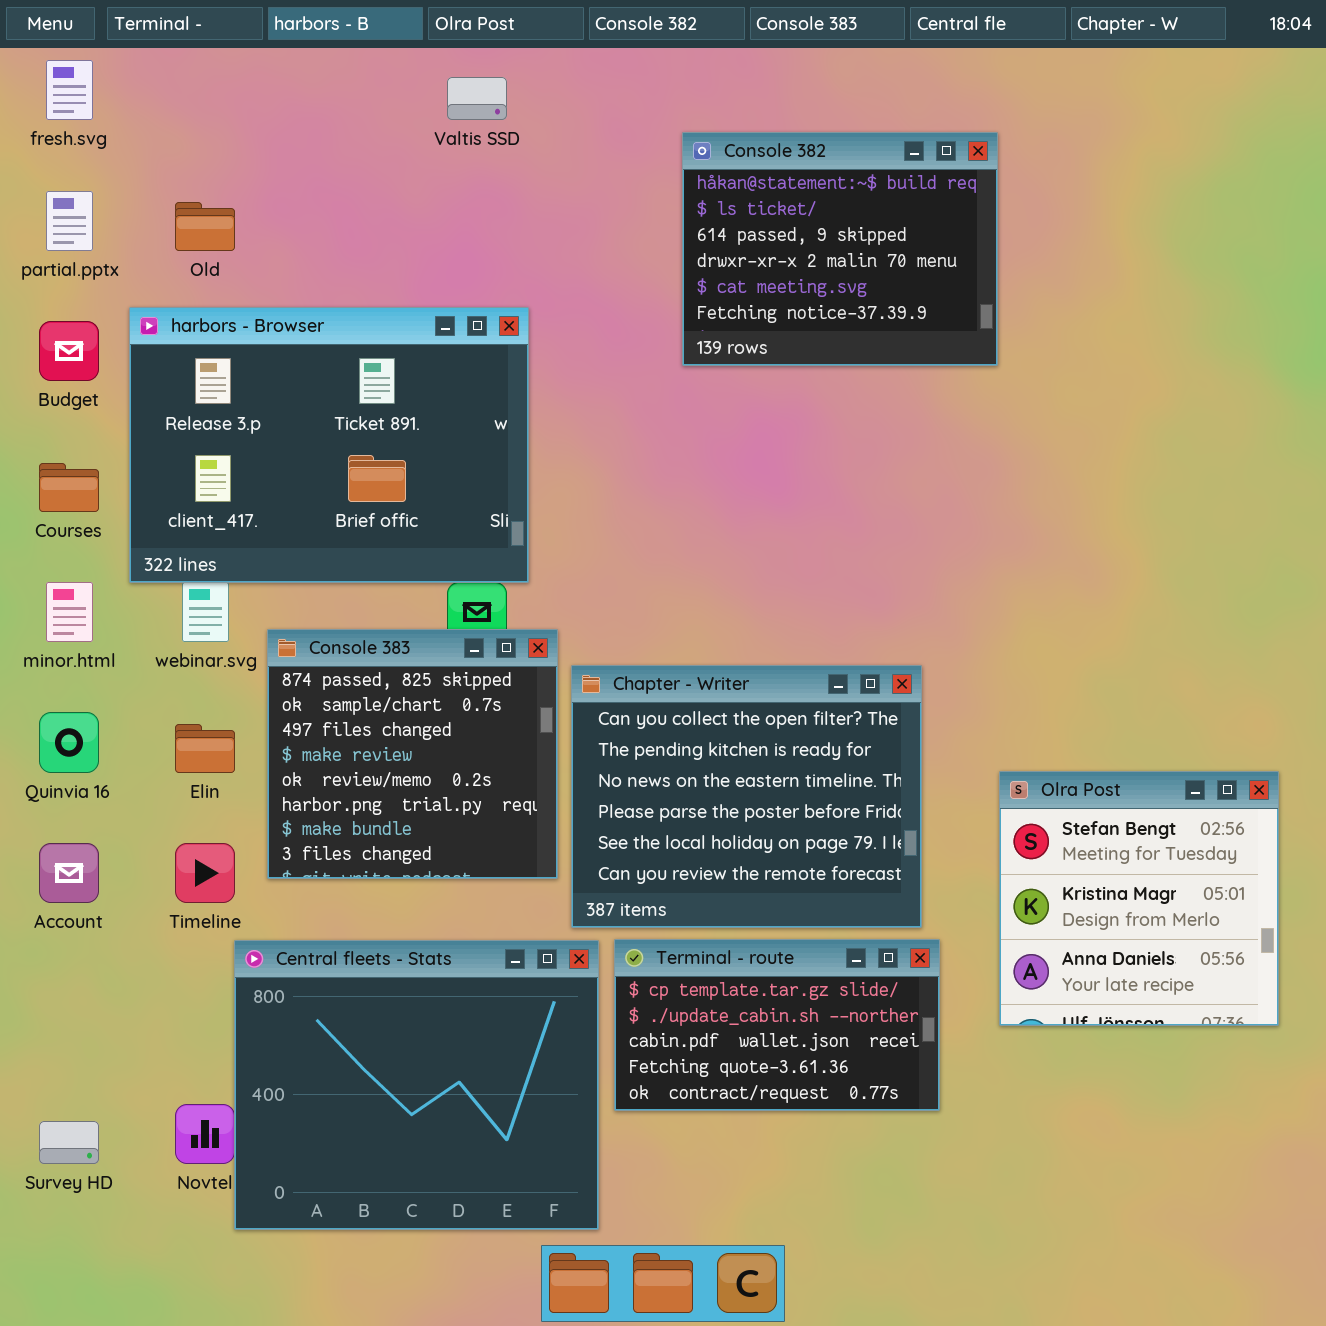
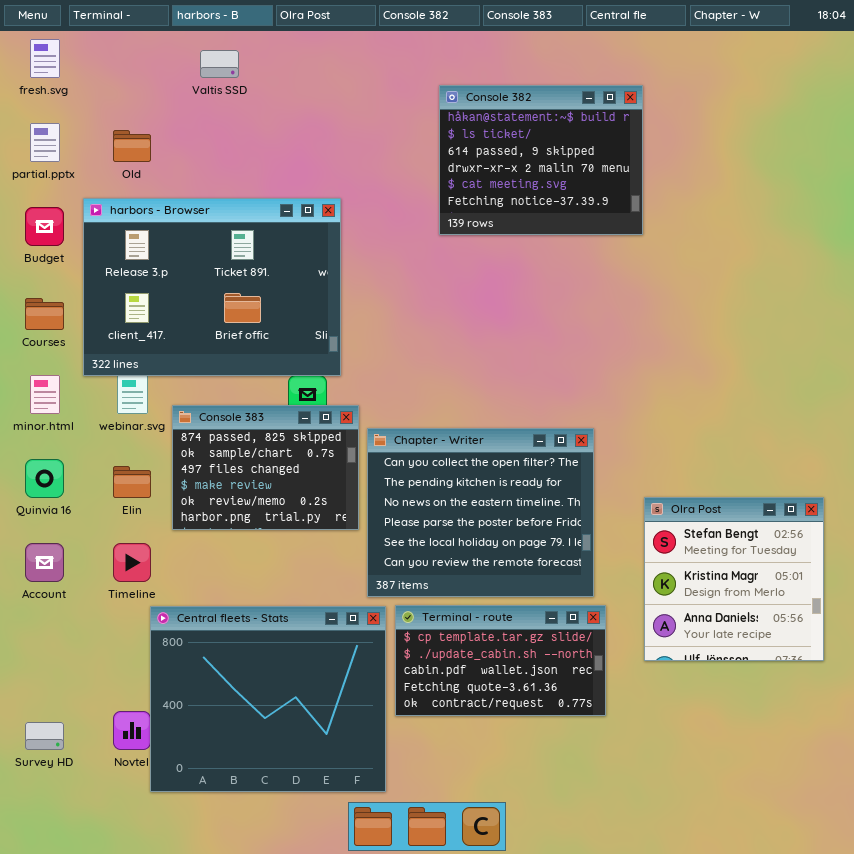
Valtis SSD: [447,77,507,120] -> [200,50,239,78], moved
Console 383: [267,629,558,879] -> [172,405,359,530], resized

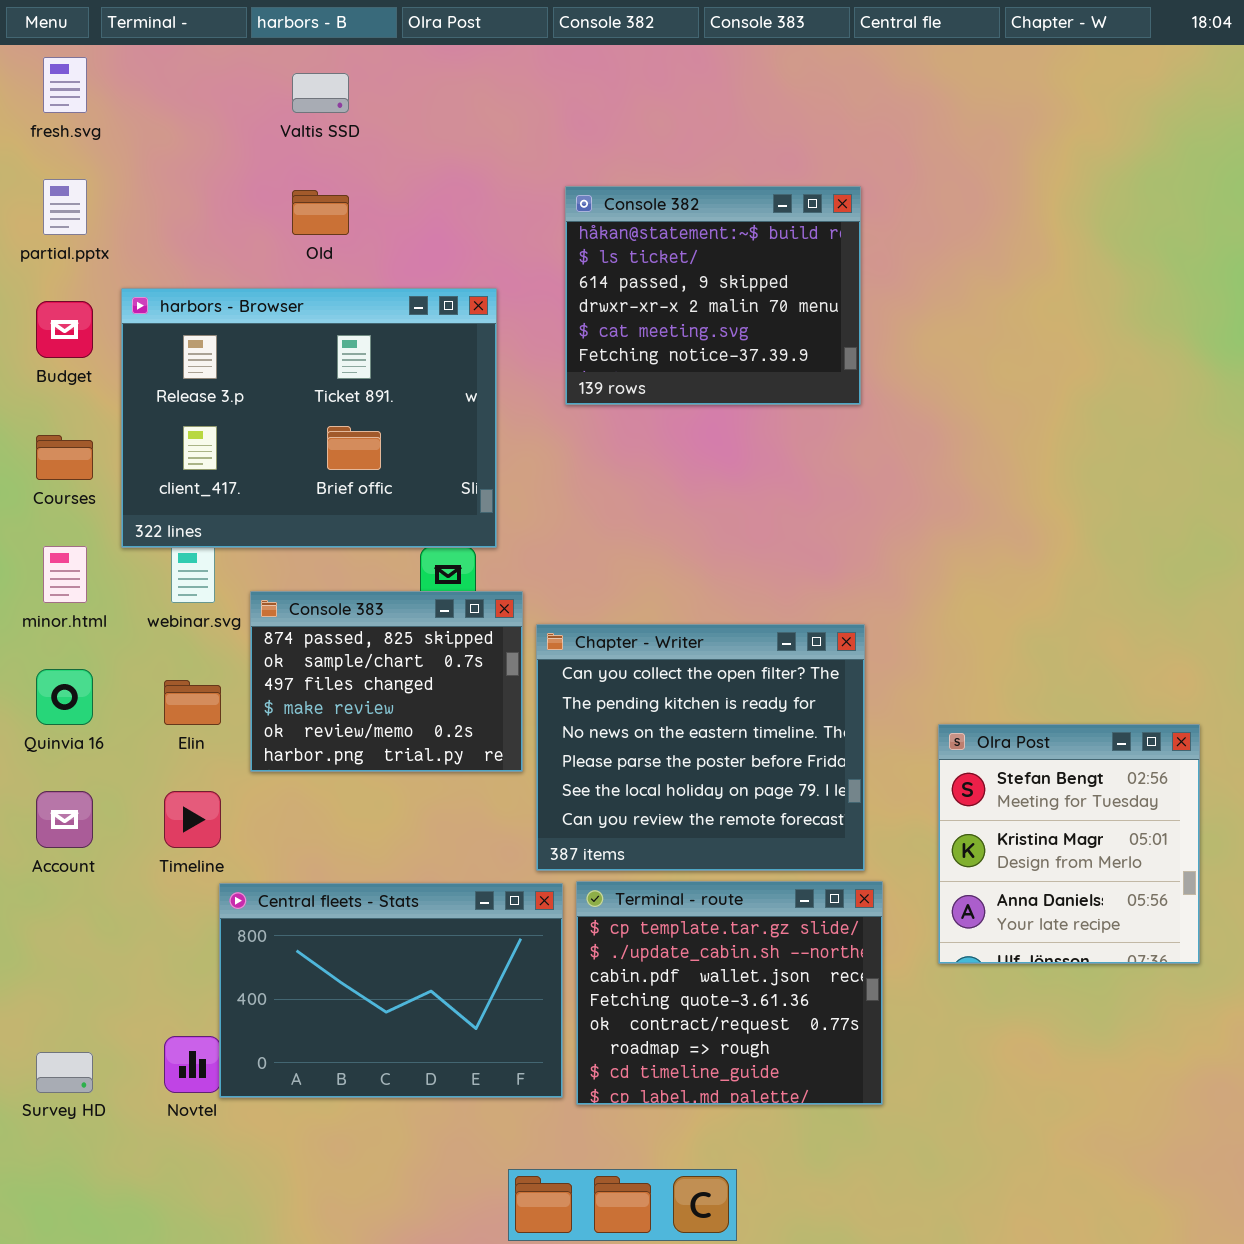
Console 382: [439,85,643,235] -> [565,186,861,405], moved
Old: [113,130,151,162] -> [292,190,349,235], moved
Terminal - route: [395,605,606,716] -> [576,881,883,1105], resized
Central fleets - Stats: [150,606,386,792] -> [219,883,563,1098], resized

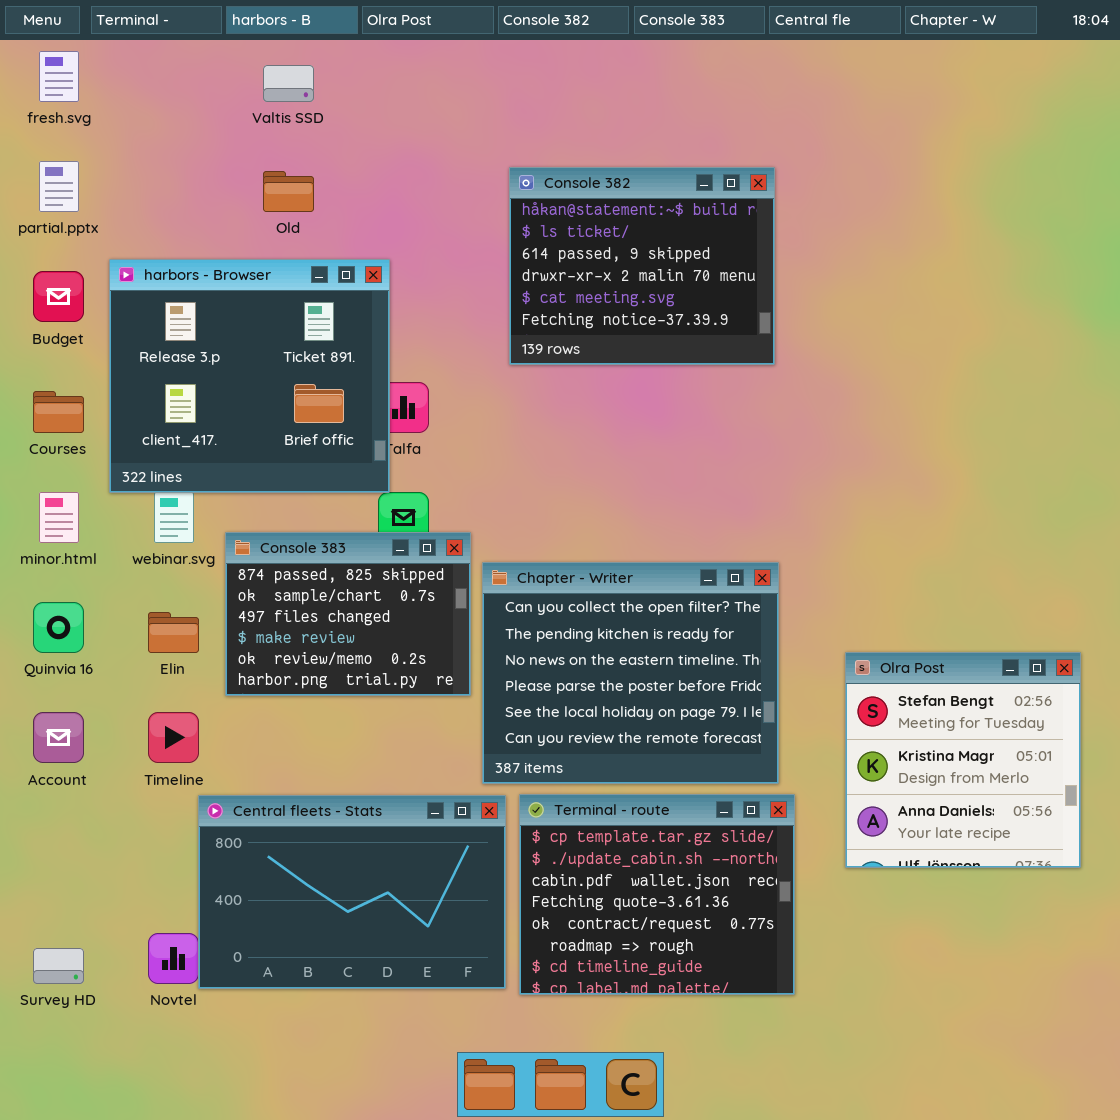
harbors - Browser: [121,288,497,548] -> [109,259,390,493], resized

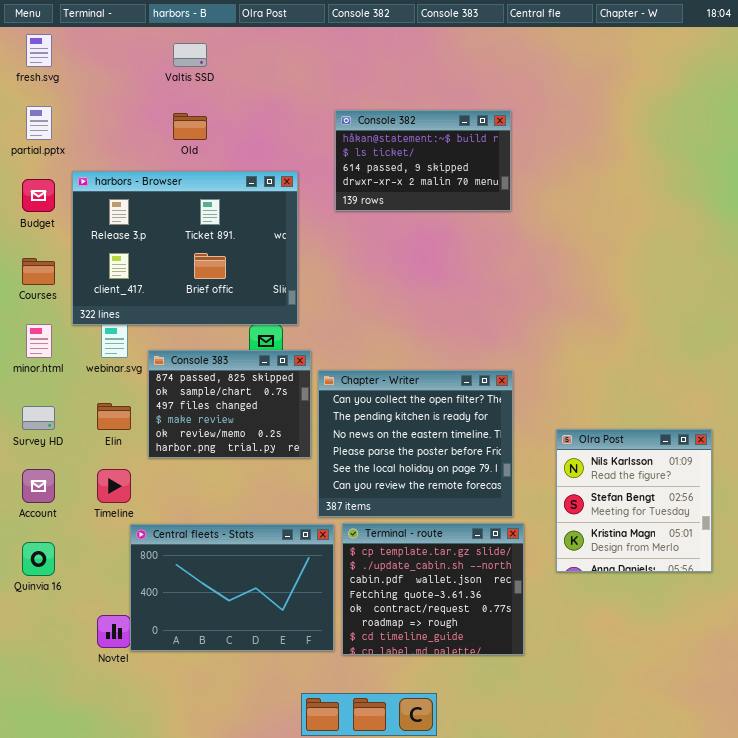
Console 382: [509,167,775,365] -> [335,110,511,211], resized
harbors - Browser: [109,259,390,493] -> [72,171,298,325], resized
Quinvia 16: [33,602,84,653] -> [22,542,55,576], moved
Olra Post: [845,652,1081,868] -> [556,429,712,572], scrolled up 1 row
Survey HD: [33,948,84,984] -> [22,406,55,430], moved

